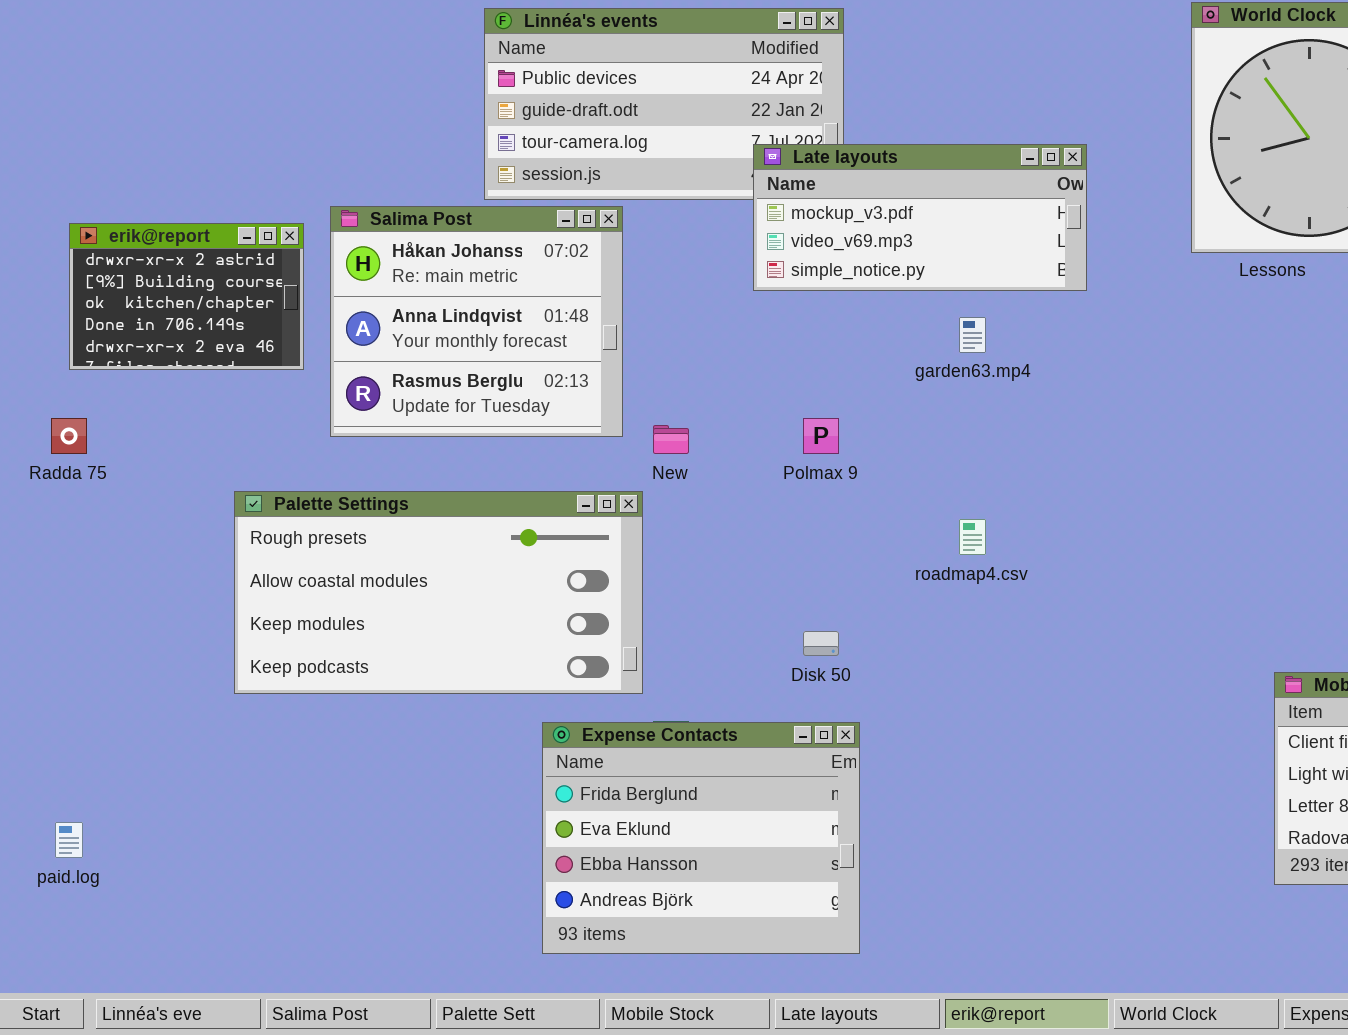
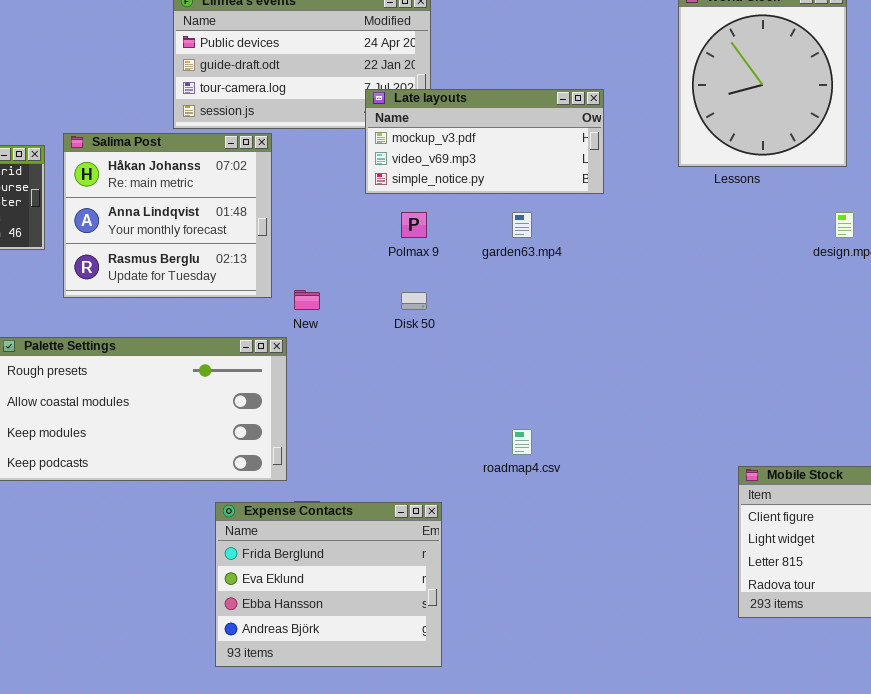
Polmax 9: [803,418,839,454] -> [401,212,427,238], moved
roadmap4.csv: [959,519,986,555] -> [512,429,532,455], moved
Disk 50: [803,631,839,656] -> [401,292,427,310], moved

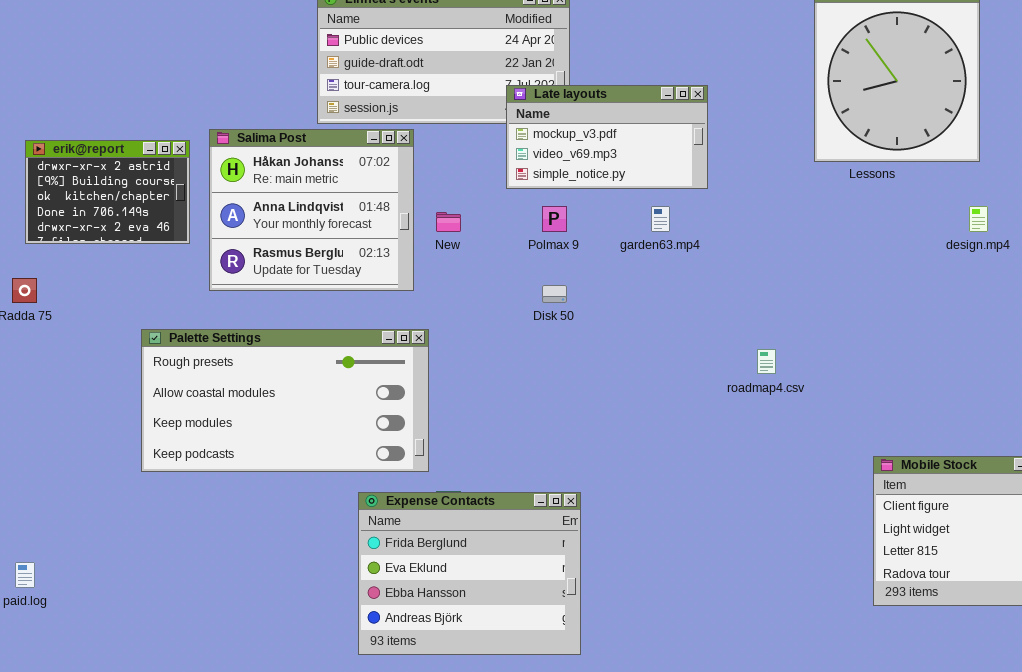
Late layouts: [365,89,604,194] -> [506,85,708,189], resized
New: [294,290,320,310] -> [436,212,461,232], moved
roadmap4.csv: [512,429,532,455] -> [757,349,776,374], moved

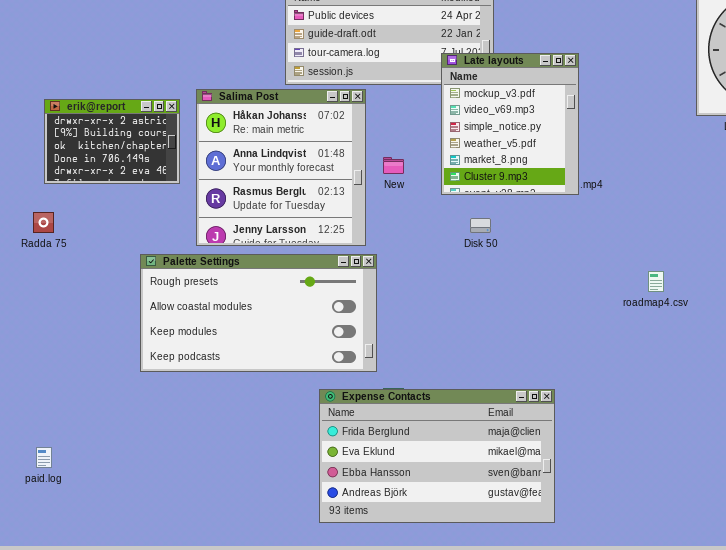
Late layouts: [506,85,708,189] -> [441,53,579,195], resized
Salima Post: [209,129,414,291] -> [196,89,366,246], resized
Expense Contacts: [358,492,581,655] -> [319,389,555,523], resized

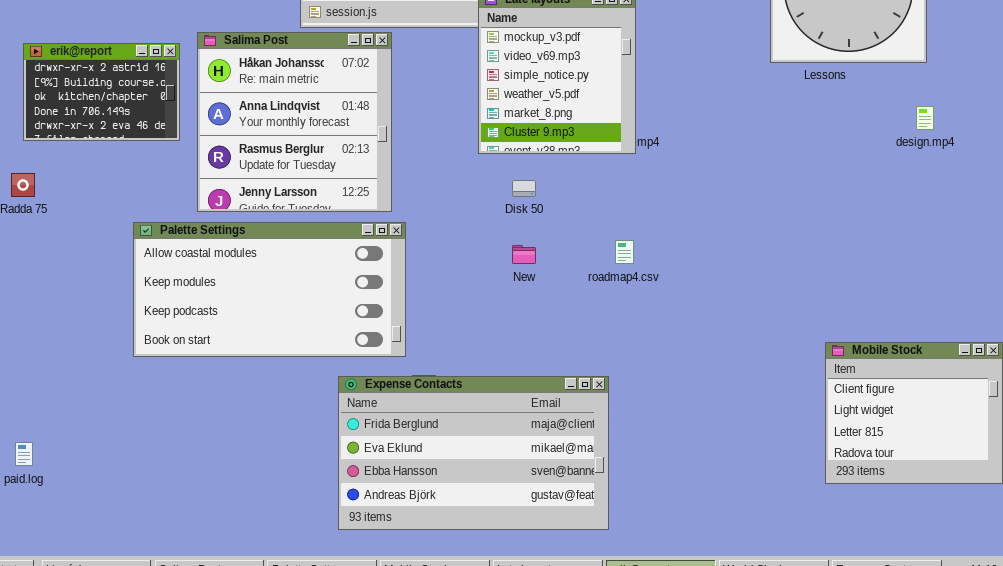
New: [383,157,404,174] -> [512,245,536,264], moved
Palette Settings: [140,254,377,372] -> [133,222,406,357], scrolled down 1 row
roadmap4.csv: [648,271,664,292] -> [615,240,634,264], moved

